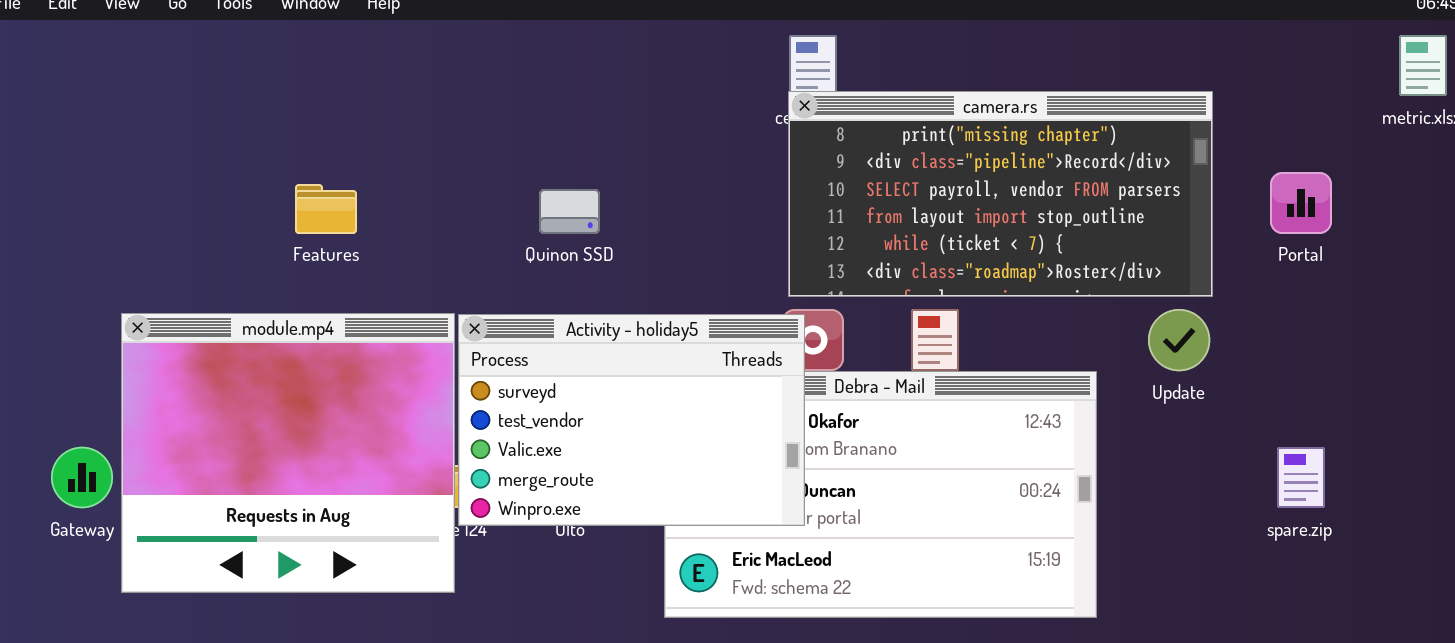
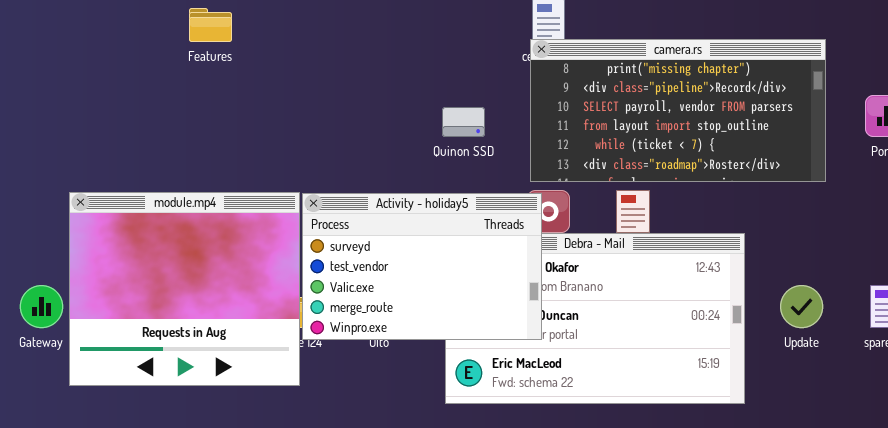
Features: [295,184,357,234] -> [189,8,232,42], moved
Quinon SSD: [539,189,600,234] -> [442,107,485,137], moved
Update: [1148,309,1210,371] -> [780,285,823,328], moved

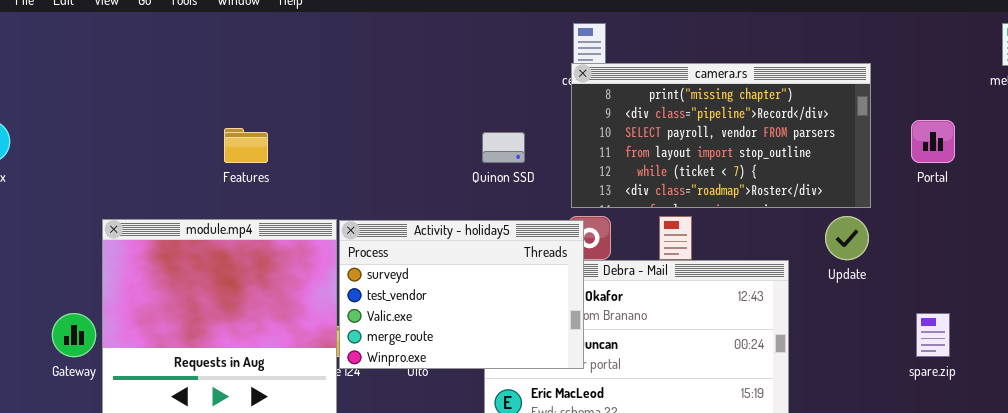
Features: [189,8,232,42] -> [224,128,268,163], moved
Update: [780,285,823,328] -> [825,216,869,260], moved

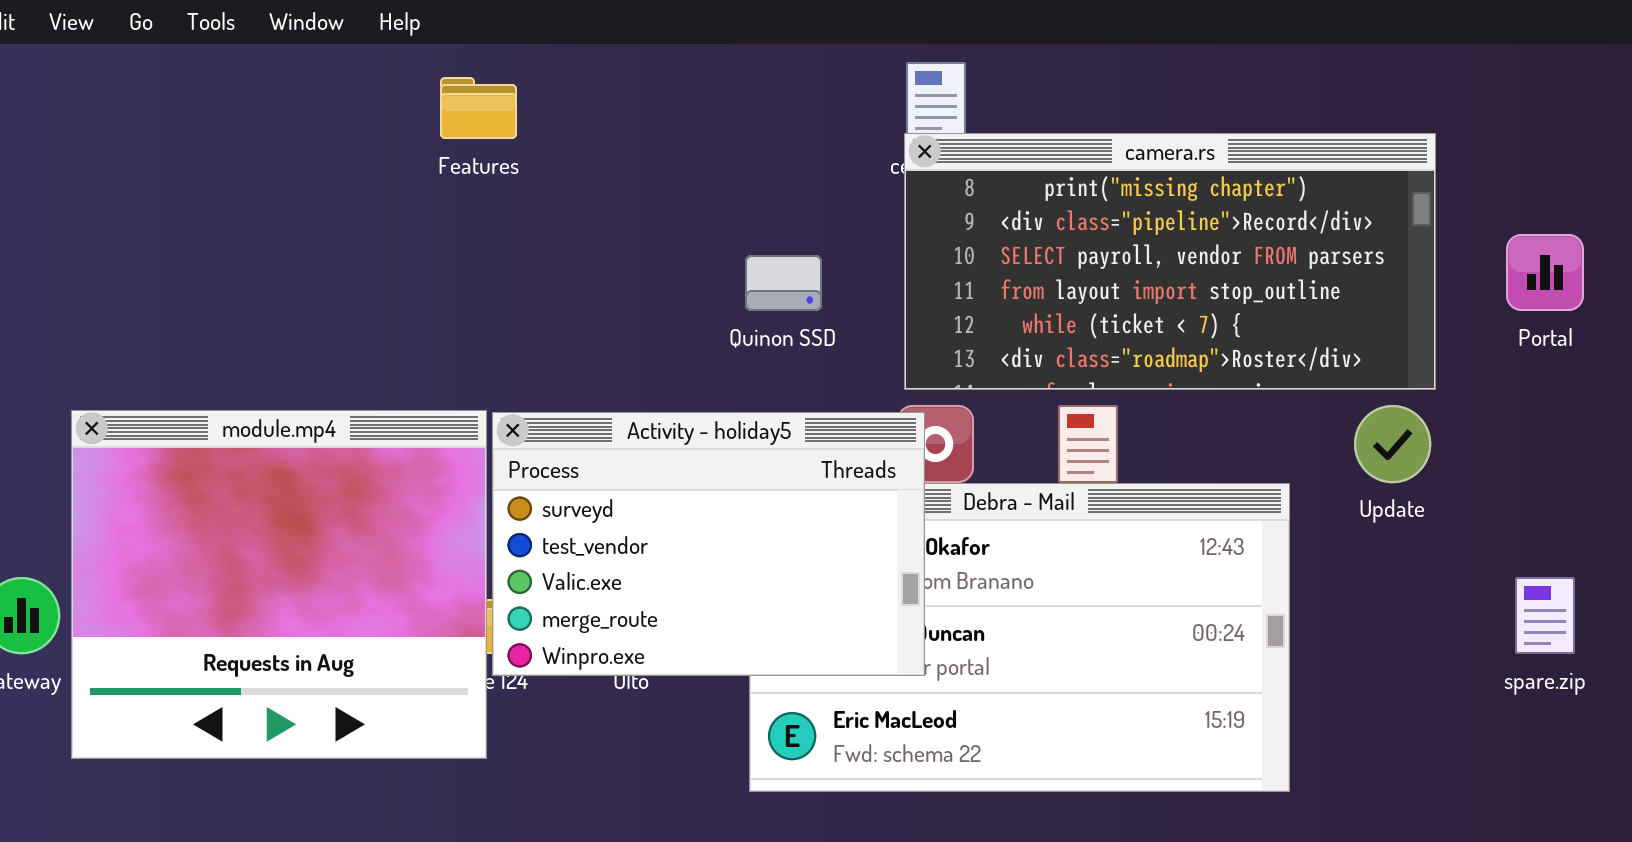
Features: [224,128,268,163] -> [440,77,517,139], moved

